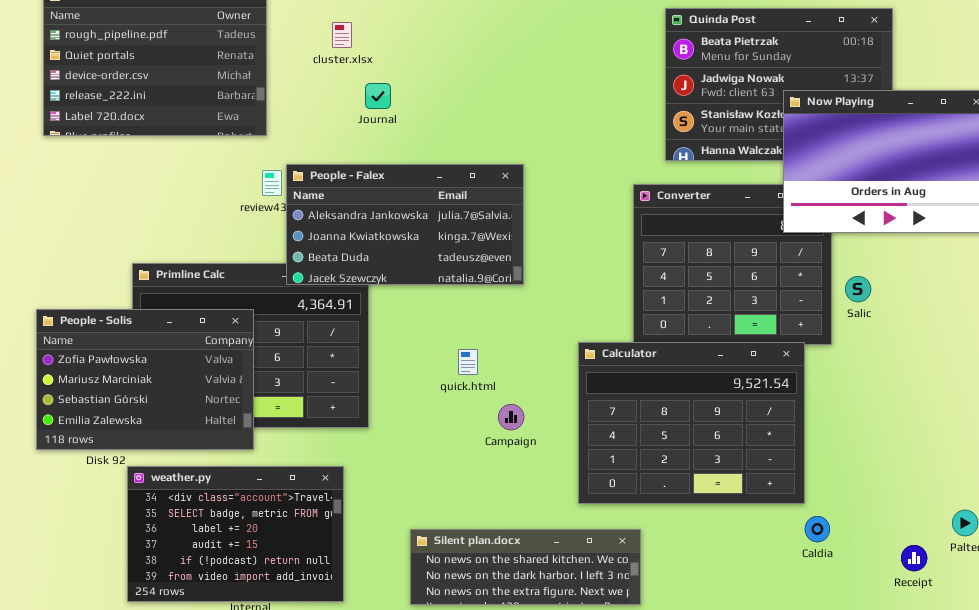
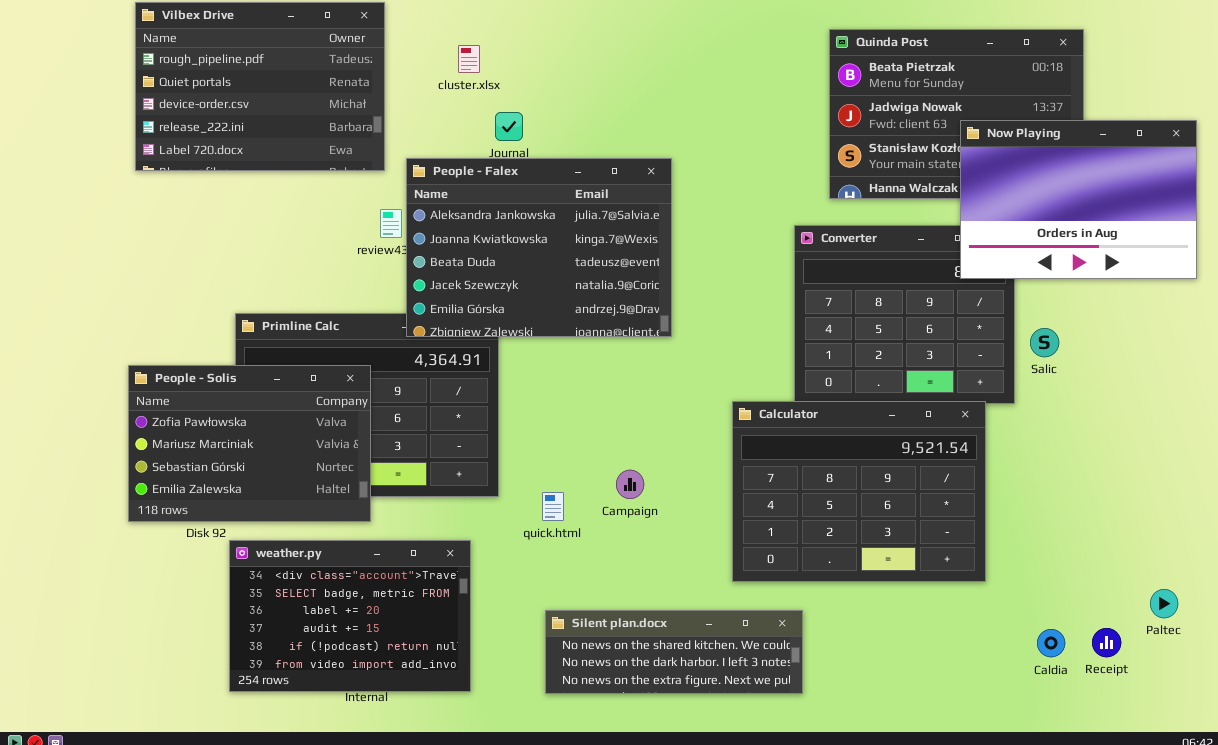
People - Falex: [286,164,524,285] -> [406,158,672,337], resized
quick.html: [458,349,478,375] -> [542,492,564,521], moved
Campaign: [498,404,524,430] -> [616,470,644,499], moved
Caldia: [805,516,830,542] -> [1037,629,1065,657], moved

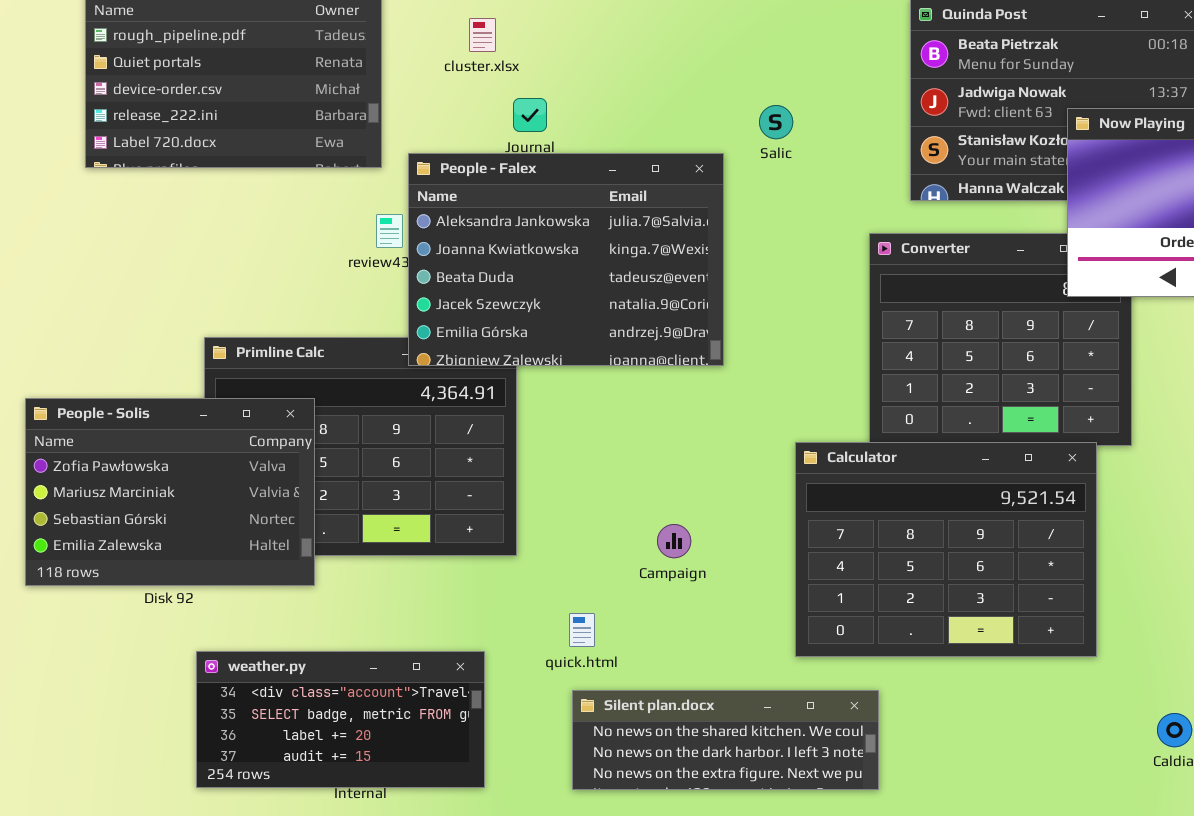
Salic: [1030,328,1059,357] -> [759,105,793,139], moved
People - Solis: [128,365,371,522] -> [25,398,315,586], moved
quick.html: [542,492,564,521] -> [569,613,595,647], moved
weather.py: [229,540,471,692] -> [196,651,485,788], resized

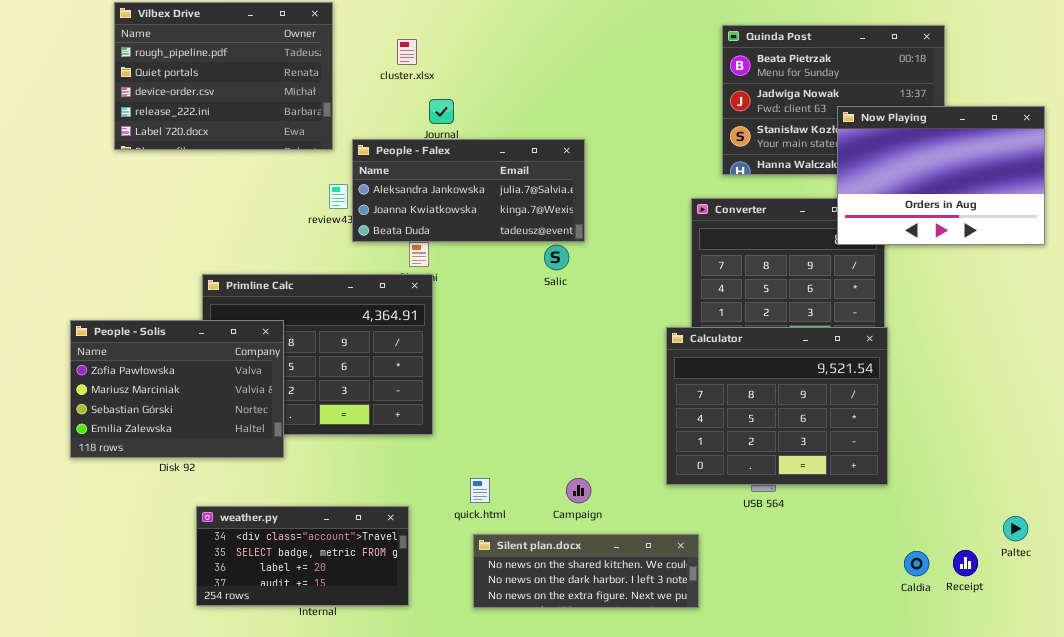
Salic: [759,105,793,139] -> [544,245,569,270], moved
People - Falex: [408,153,724,366] -> [352,139,585,242], resized
Calculator: [795,442,1097,657] -> [666,327,888,485], moved
Campaign: [657,524,691,558] -> [566,478,591,503], moved

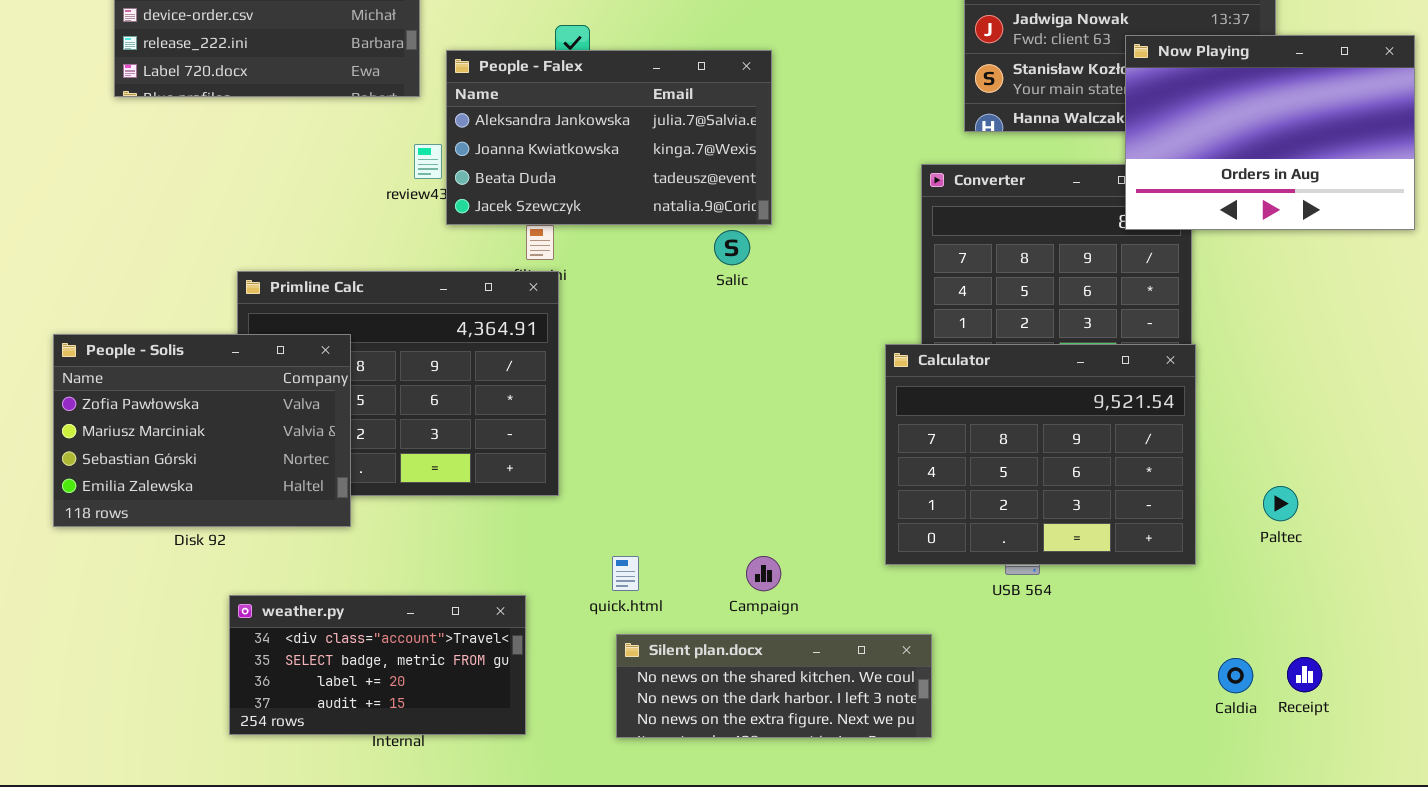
People - Falex: [352,139,585,242] -> [446,50,772,225], resized
Paltec: [1003,516,1028,541] -> [1263,486,1298,521], moved

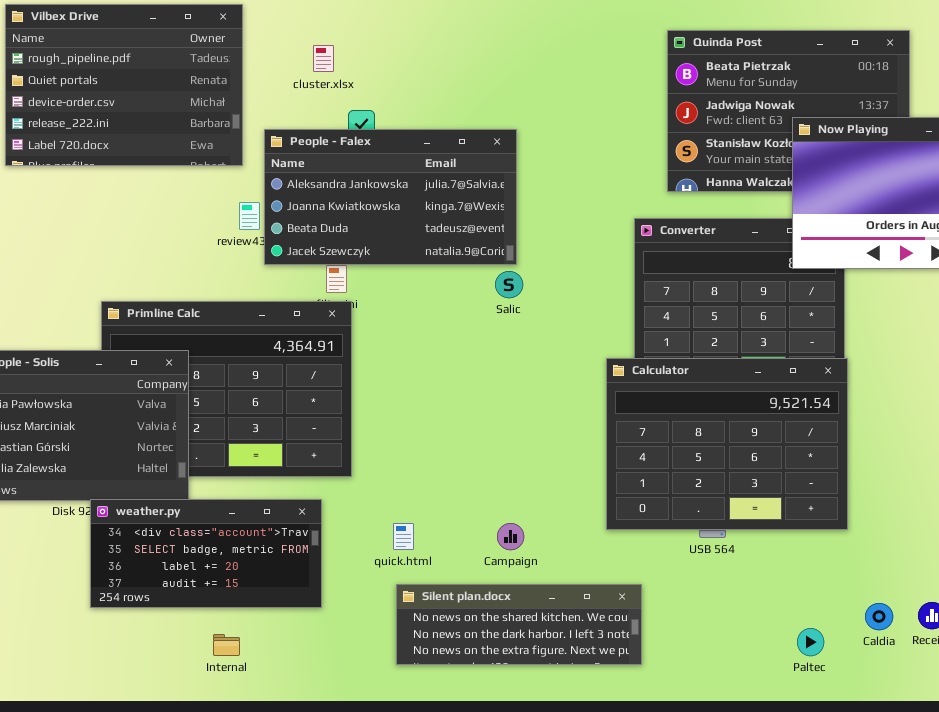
Salic: [714,230,750,265] -> [495,271,523,298], moved
Paltec: [1263,486,1298,521] -> [797,628,824,656], moved
weather.py: [229,595,526,735] -> [90,499,322,608], moved

